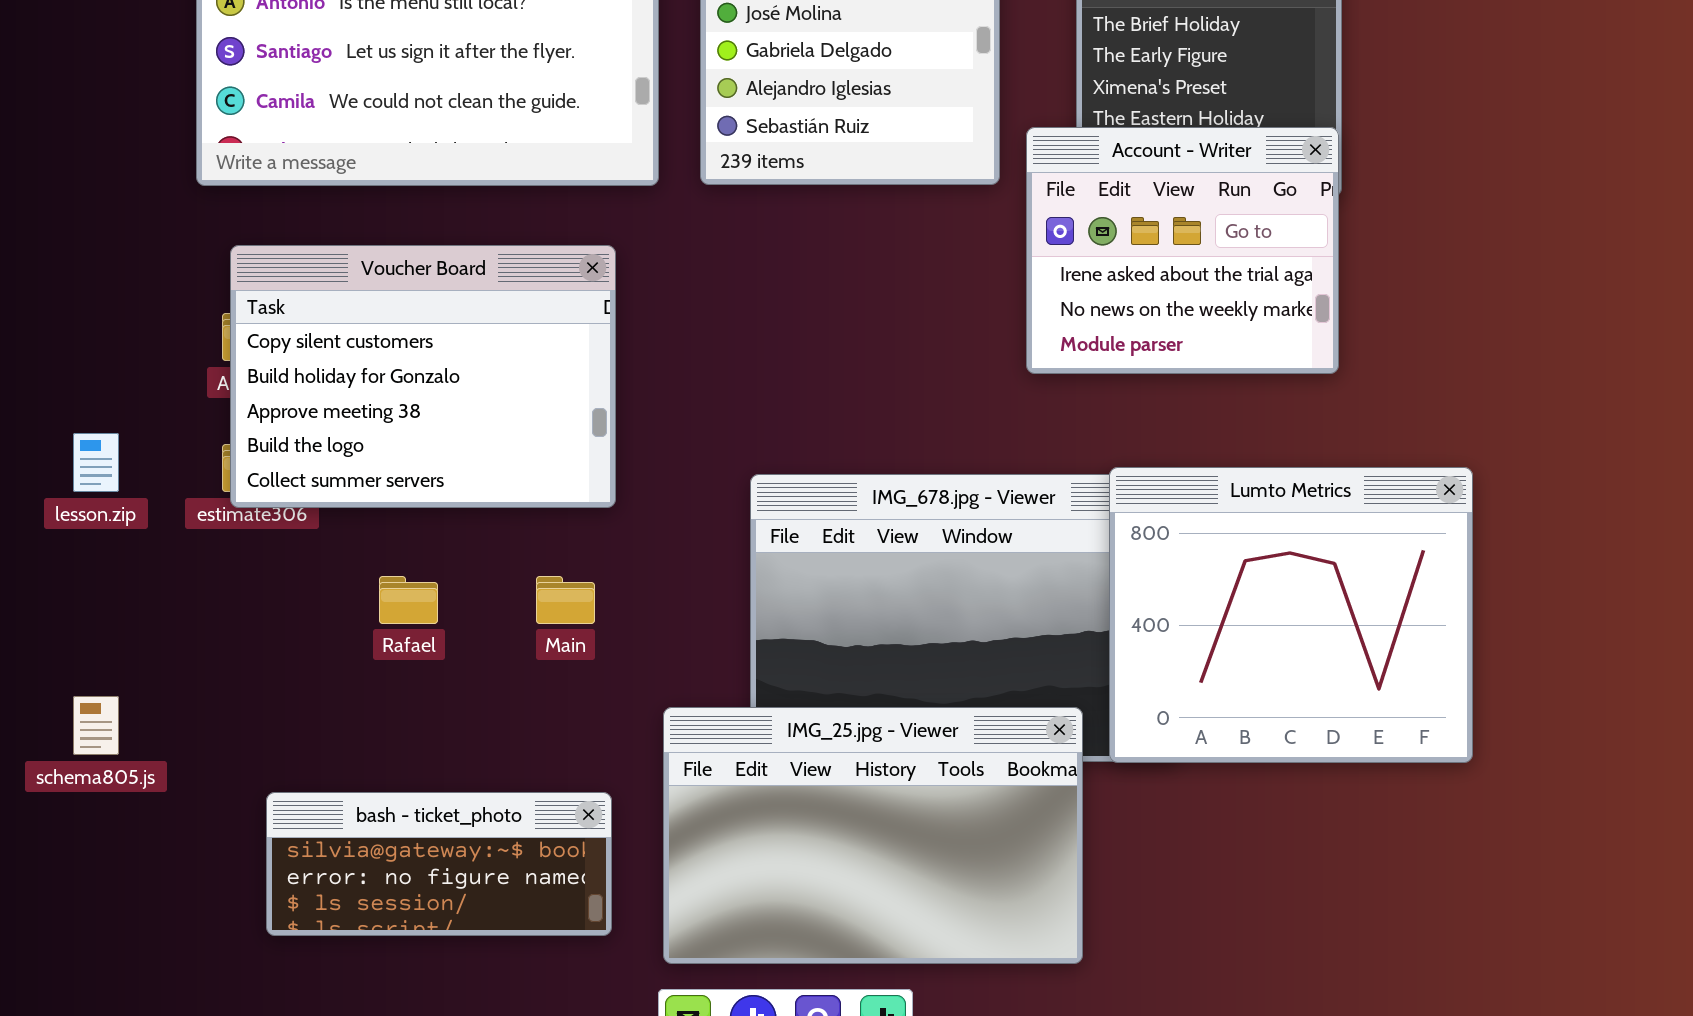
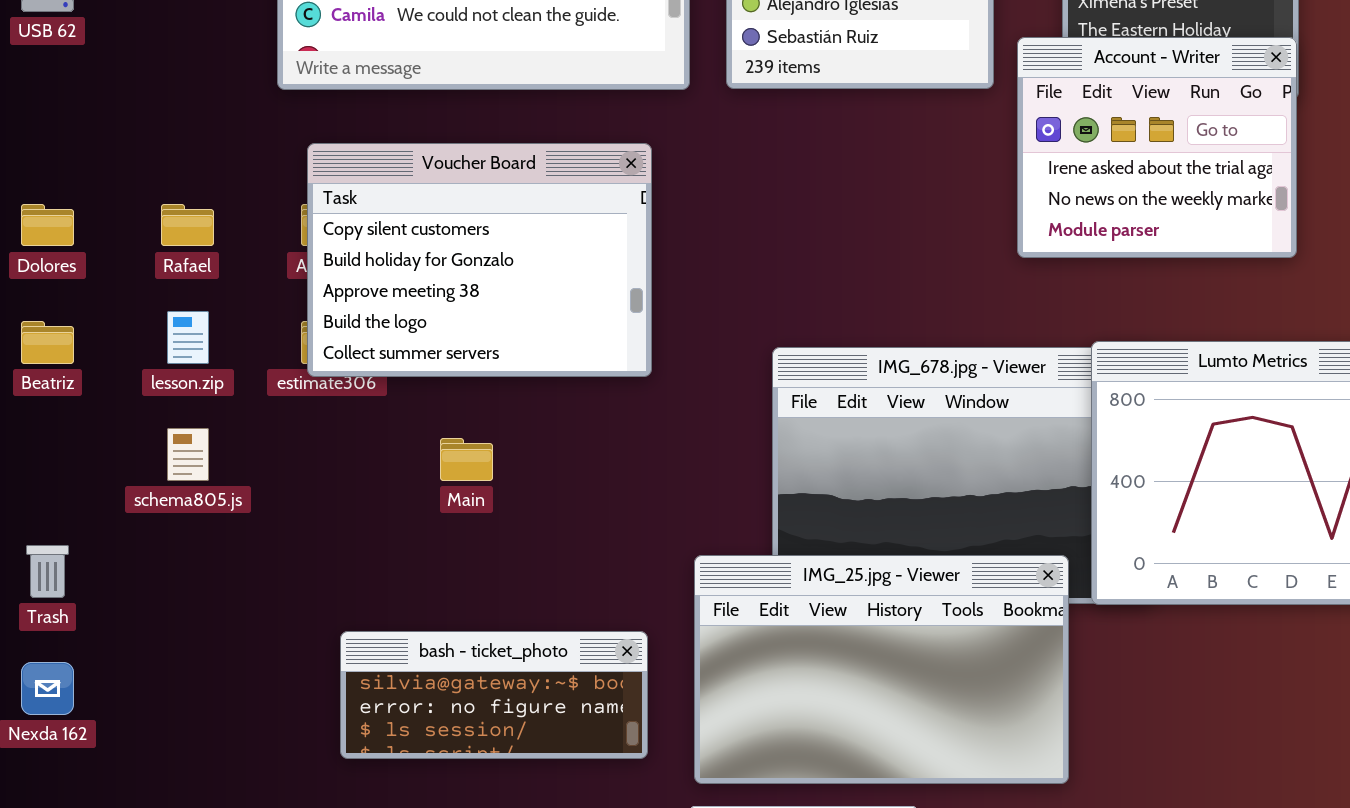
Rafael: [379,576,438,624] -> [161,204,214,246], moved
Main: [536,576,595,624] -> [440,438,493,481], moved
schema805.js: [73,696,119,755] -> [167,428,209,481], moved

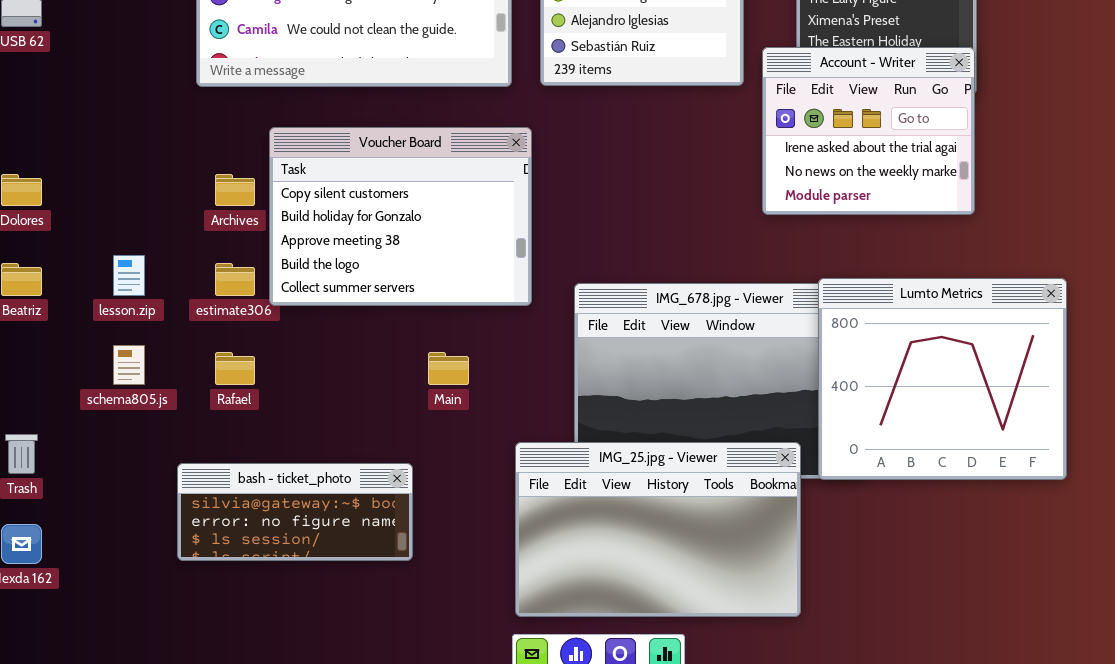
Voucher Board: [307,143,652,377] -> [269,127,532,306], moved
Rafael: [161,204,214,246] -> [215,352,255,385], moved
Main: [440,438,493,481] -> [428,352,469,385], moved
bash - ticket_photo: [340,631,648,759] -> [177,463,413,561], moved

